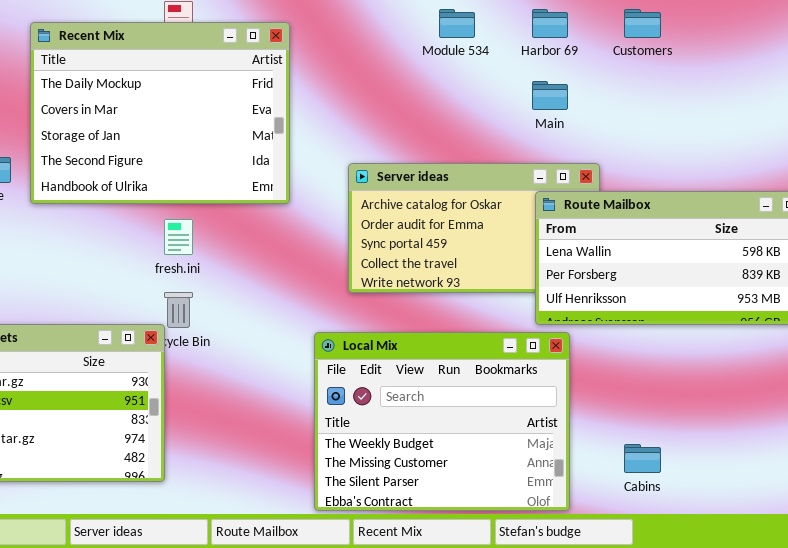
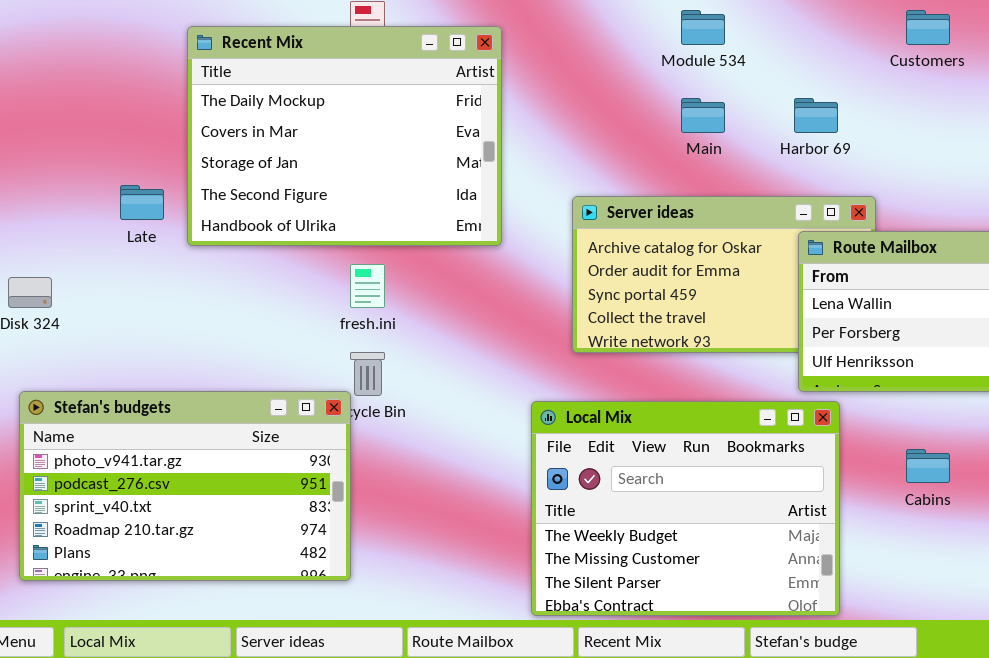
Harbor 69: [532,9,568,38] -> [794,98,838,133], moved
Main: [532,81,568,110] -> [681,98,725,133], moved
Cabins: [624,444,661,473] -> [906,449,950,483], moved

